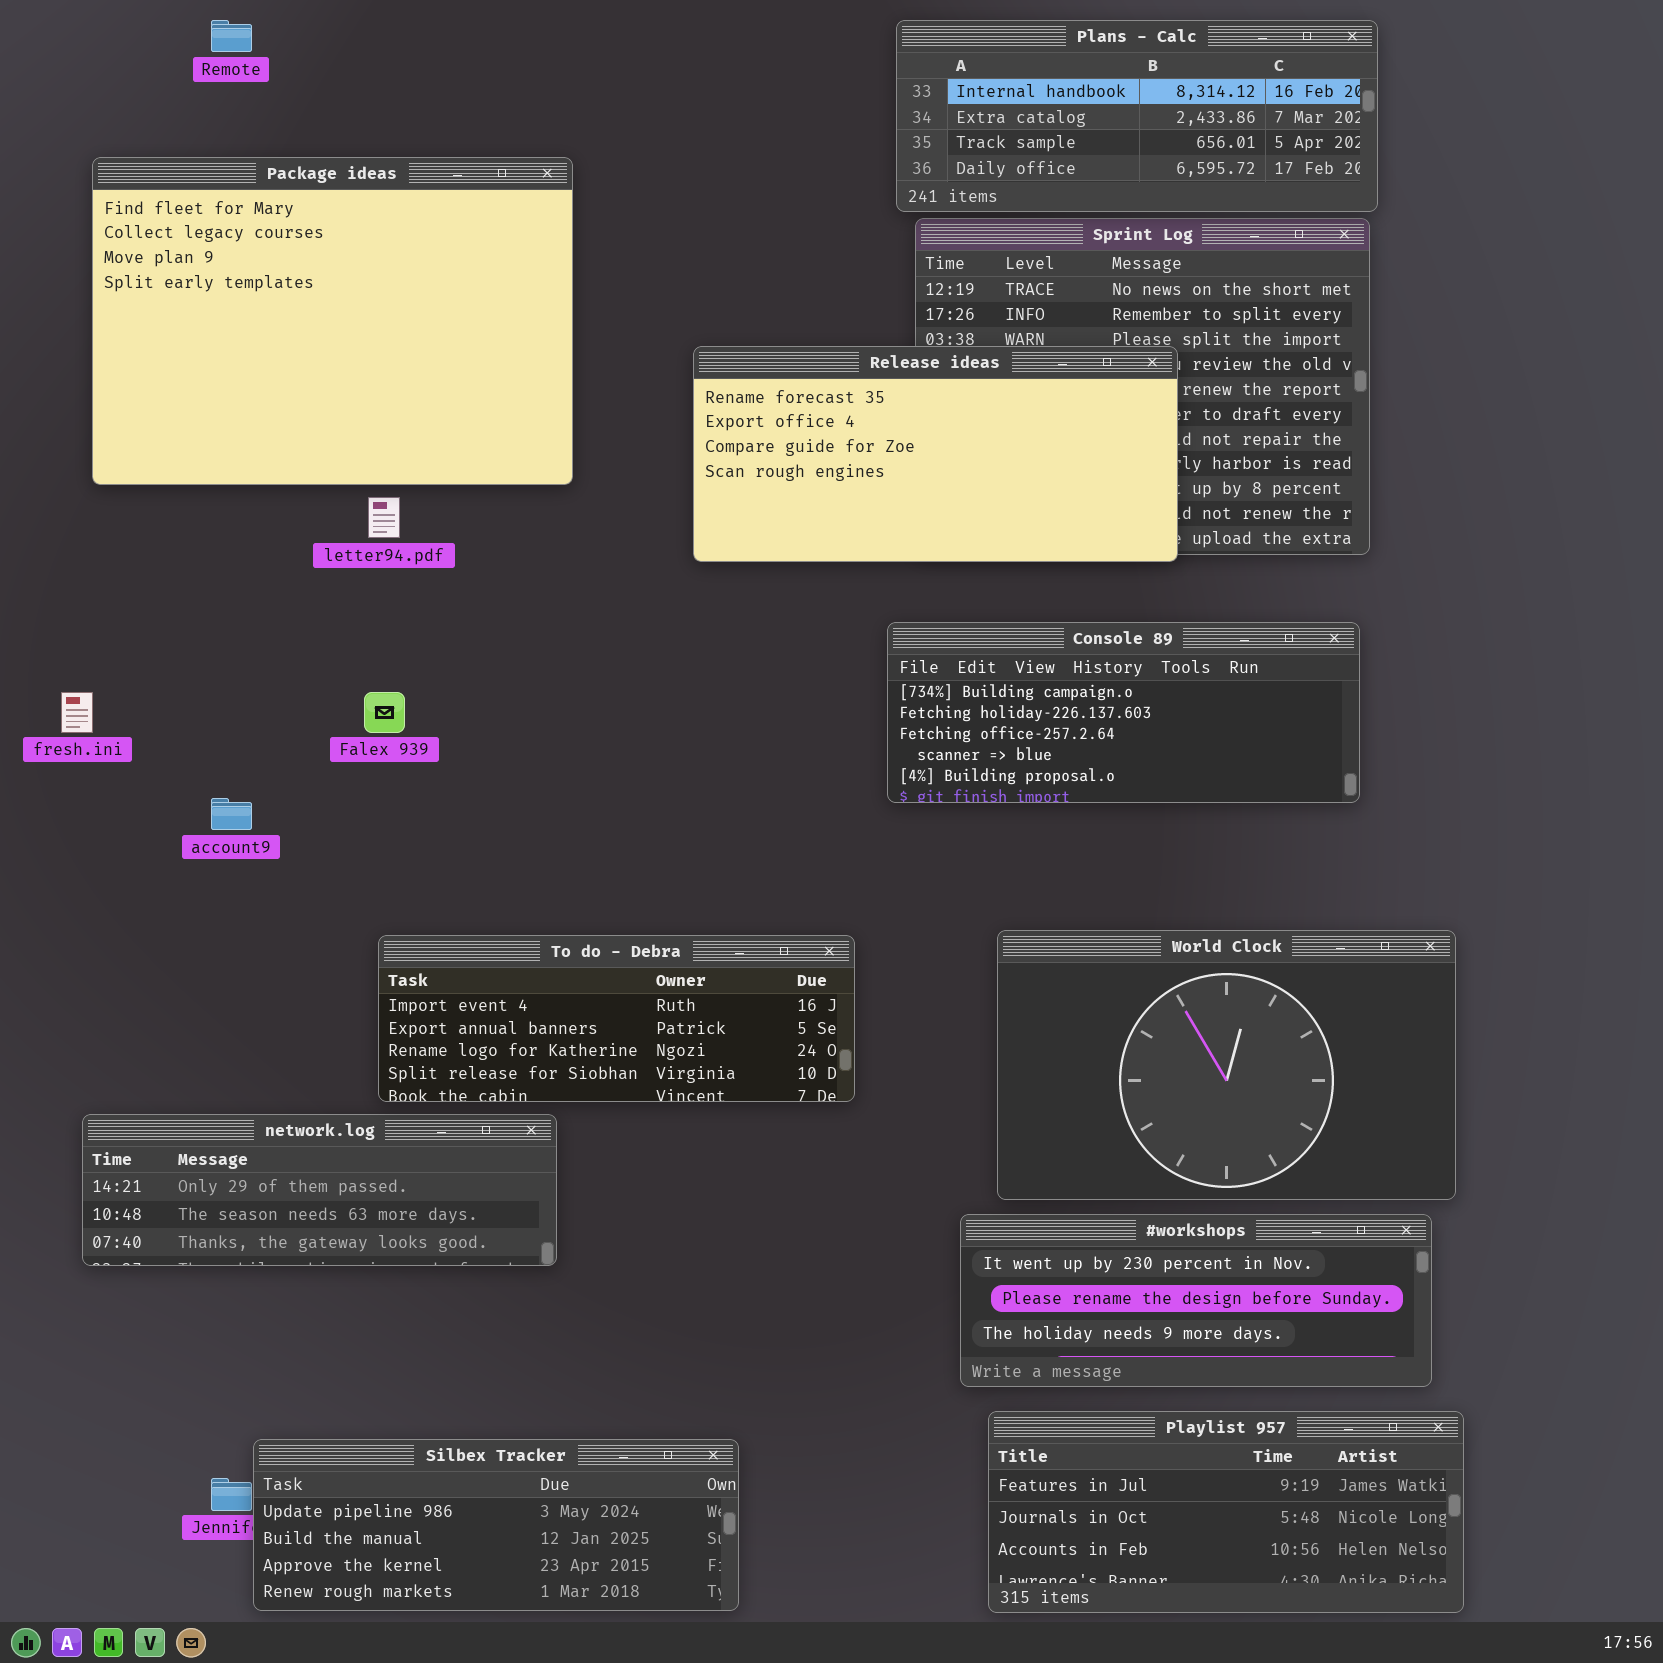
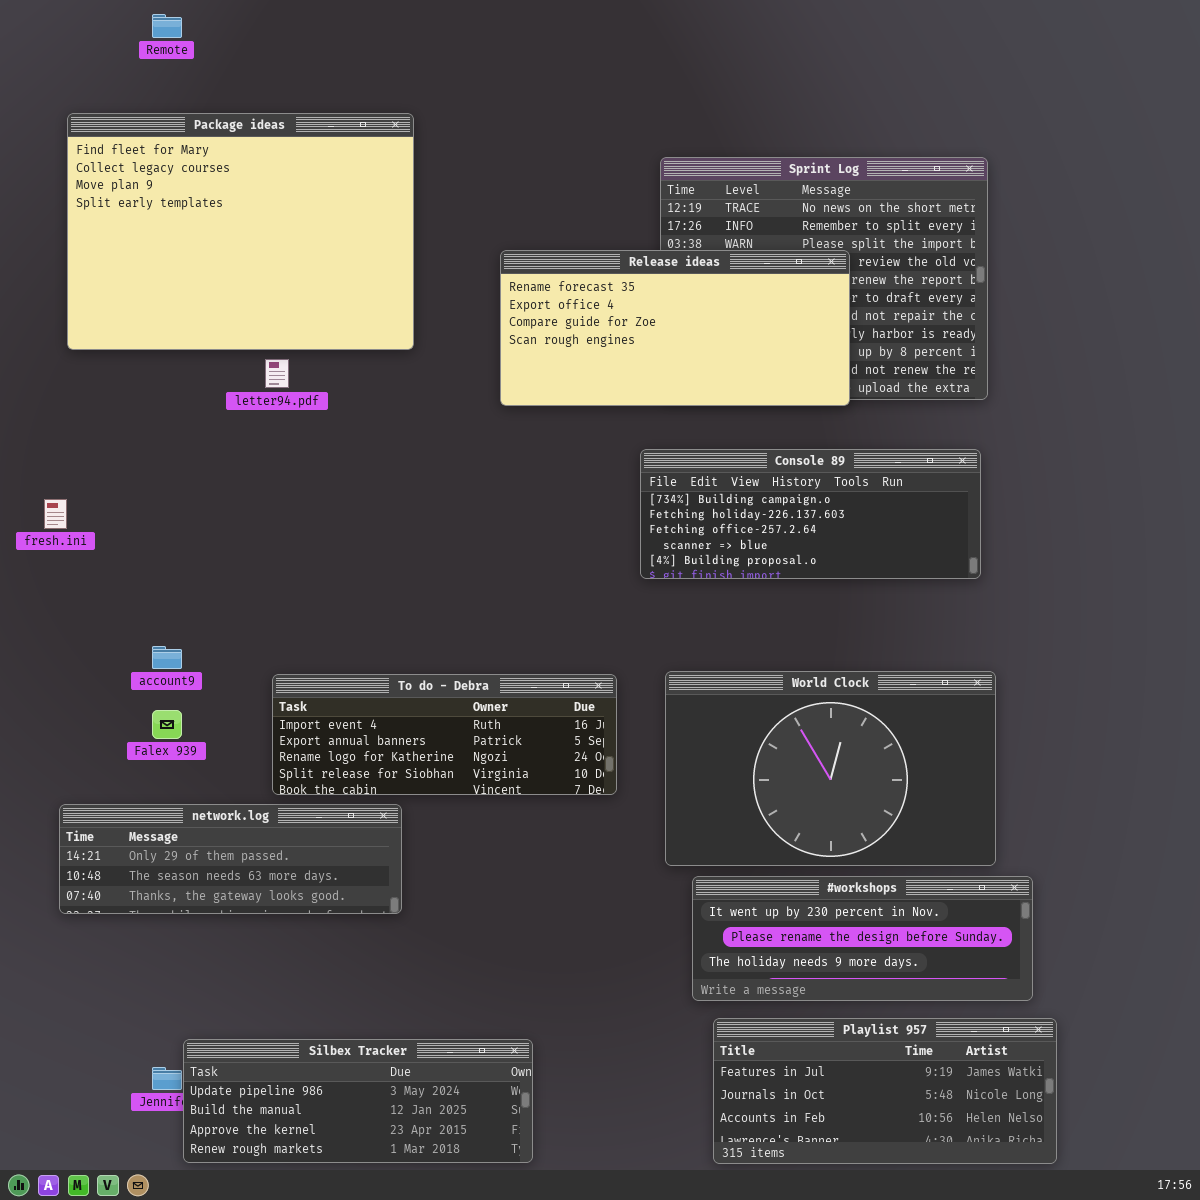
Plans - Calc: [896,20,1378,212] -> none, closed
Falex 939: [364,692,405,733] -> [152,710,182,739], moved
account9: [211,798,252,830] -> [152,646,182,669], moved
World Clock: [997,930,1456,1200] -> [665,671,996,866], moved

